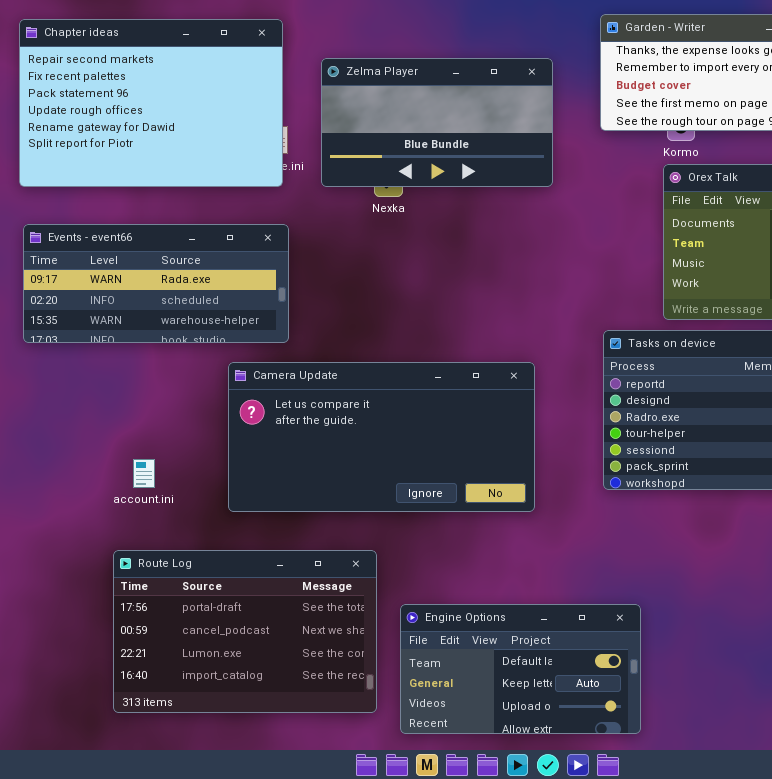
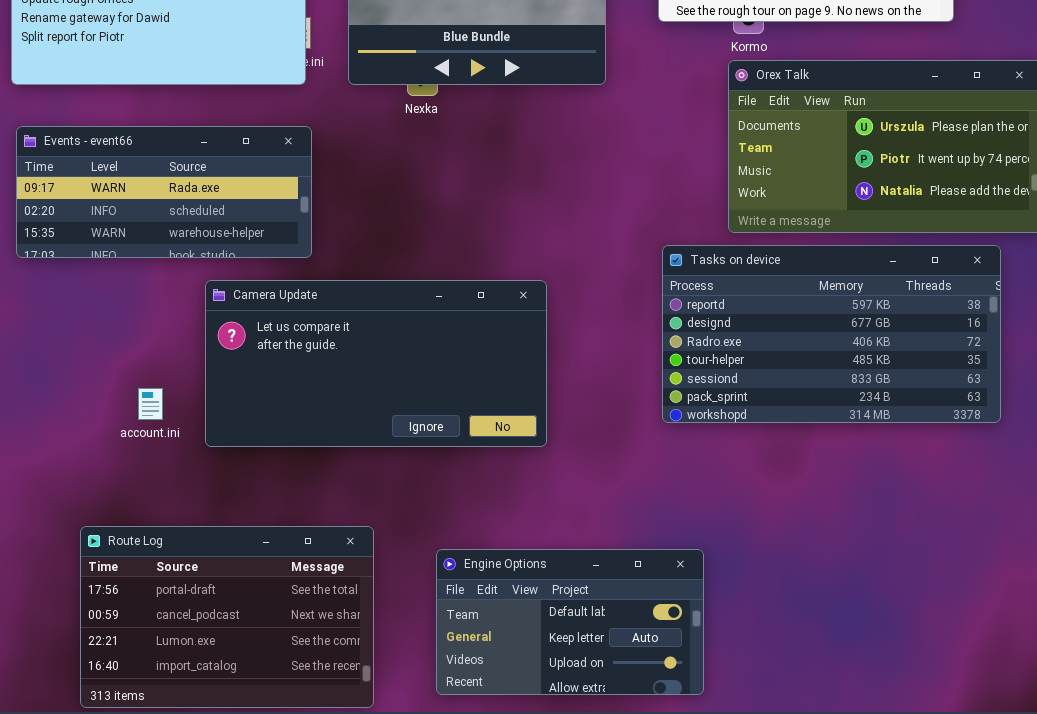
Camera Update: [228,362,535,512] -> [205,280,547,447], moved
Route Log: [113,550,377,713] -> [80,526,374,708], moved

